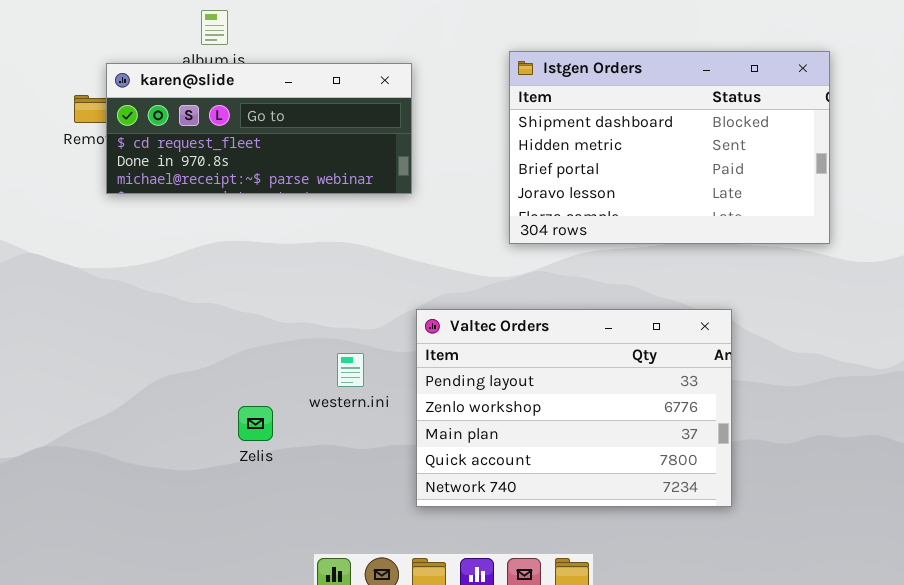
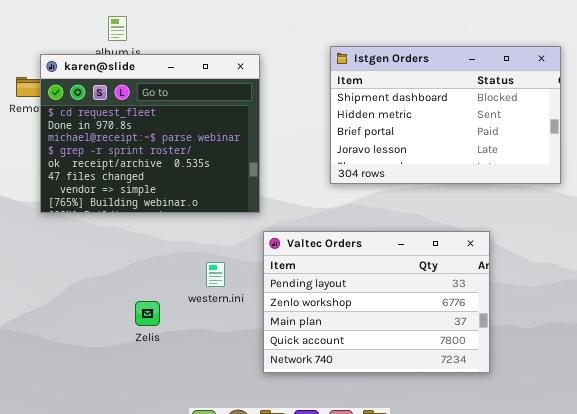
karen@slide: [106,63,412,194] -> [40,54,260,213], resized

